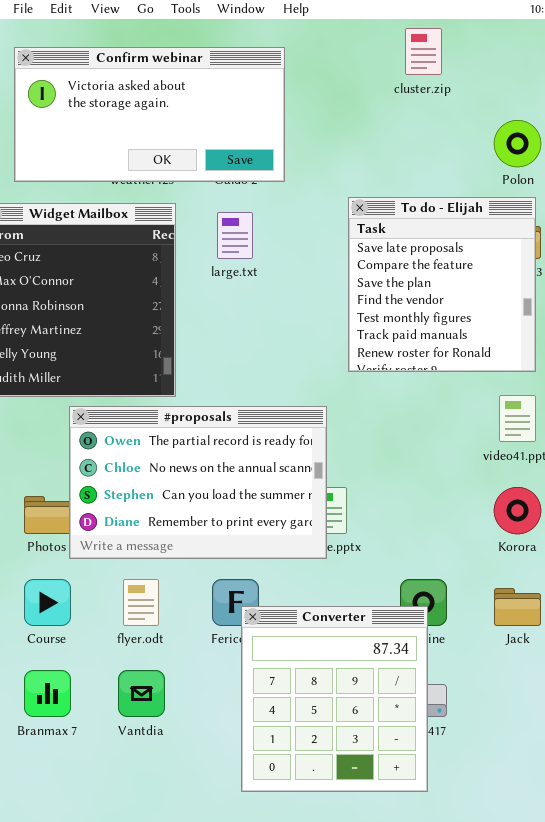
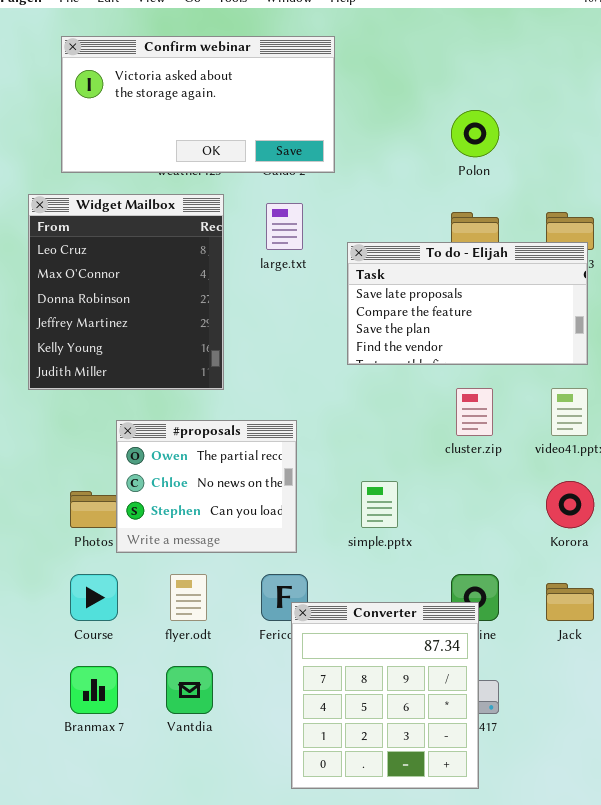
cluster.zip: [405,28,442,75] -> [456,388,493,436], moved
Polon: [494,120,541,167] -> [451,110,499,157], moved
To do - Elijah: [348,197,536,372] -> [347,242,588,365], resized
#proposals: [69,406,327,559] -> [116,420,297,553], resized

